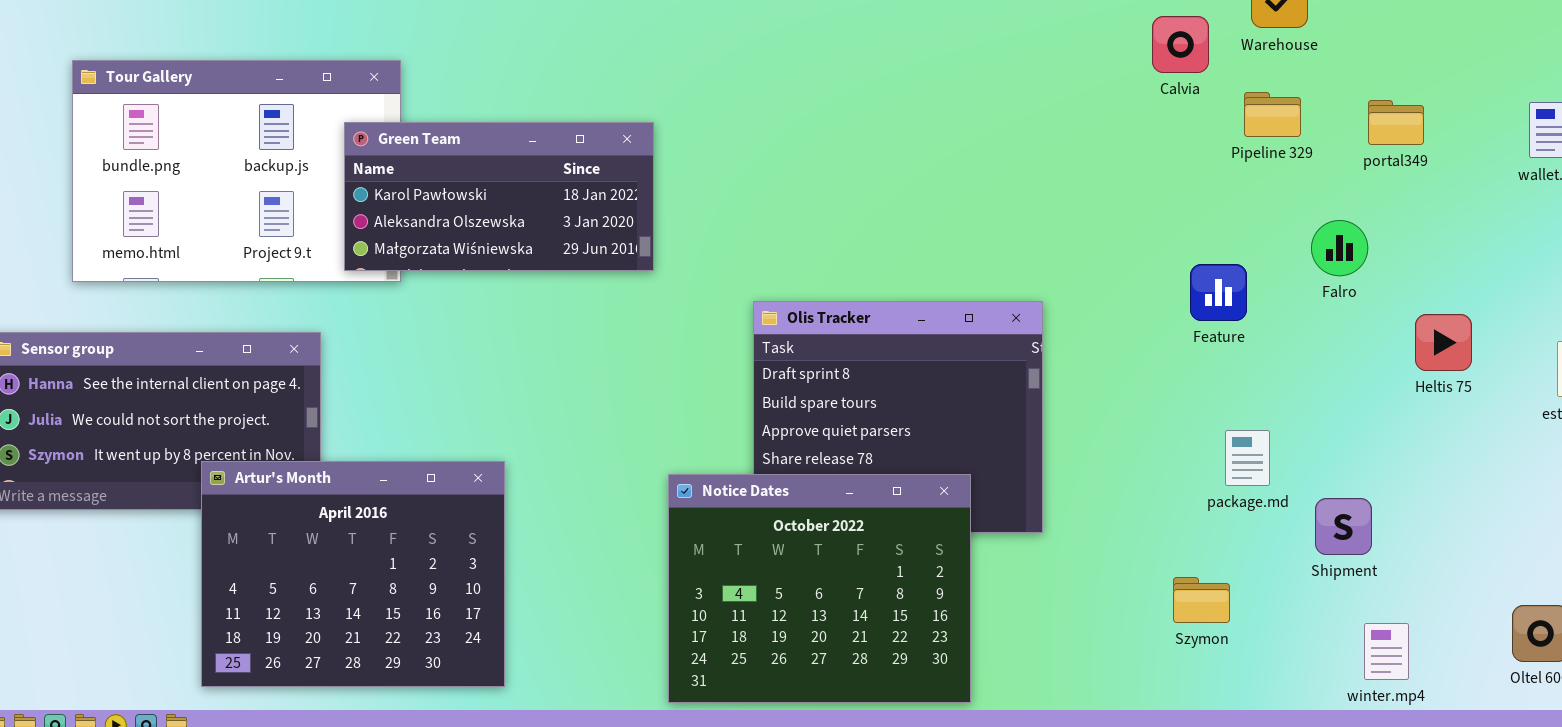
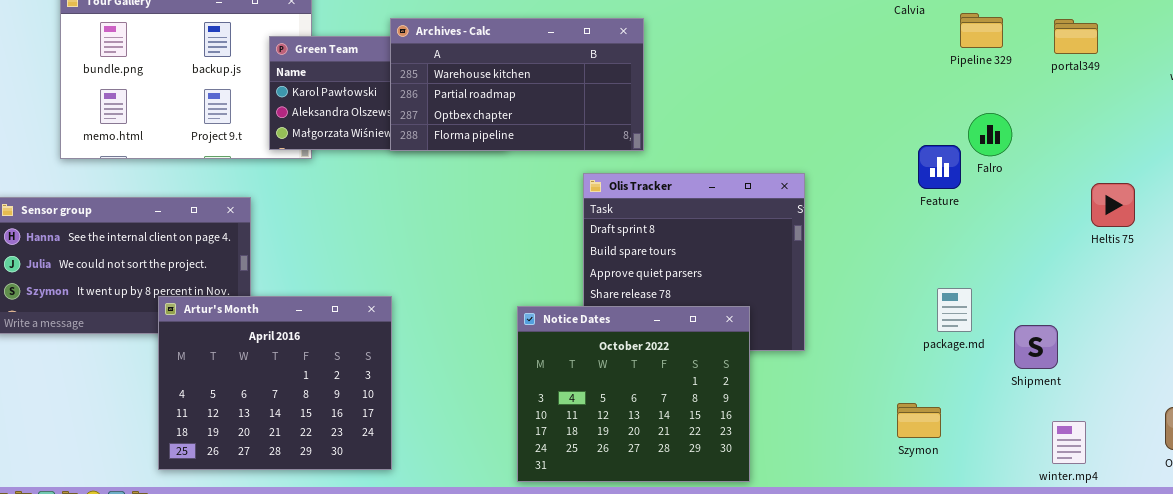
Archives - Calc: none -> [390,18,644,151], opened
Falro: [1311,220,1368,276] -> [968,113,1012,156], moved
package.md: [1225,430,1270,486] -> [937,288,972,332], moved
Szymon: [1173,577,1230,623] -> [897,403,941,438], moved

